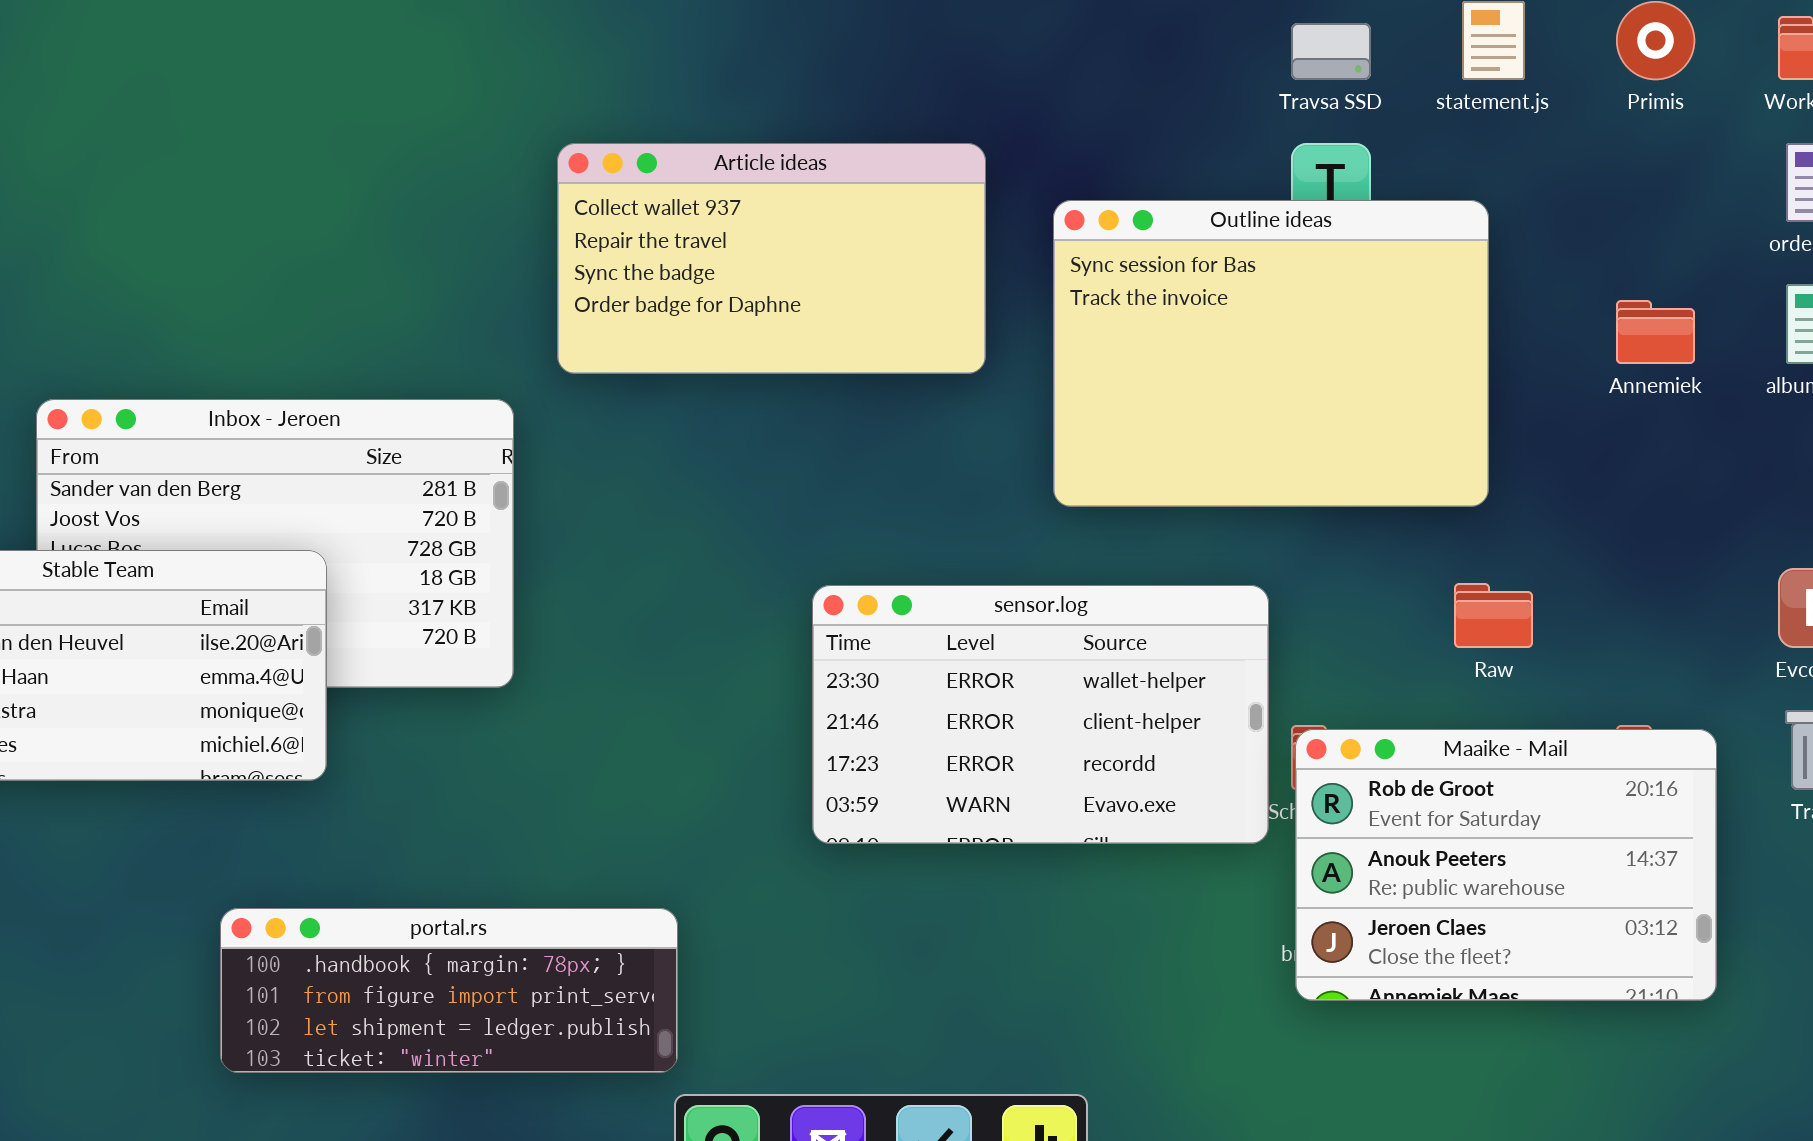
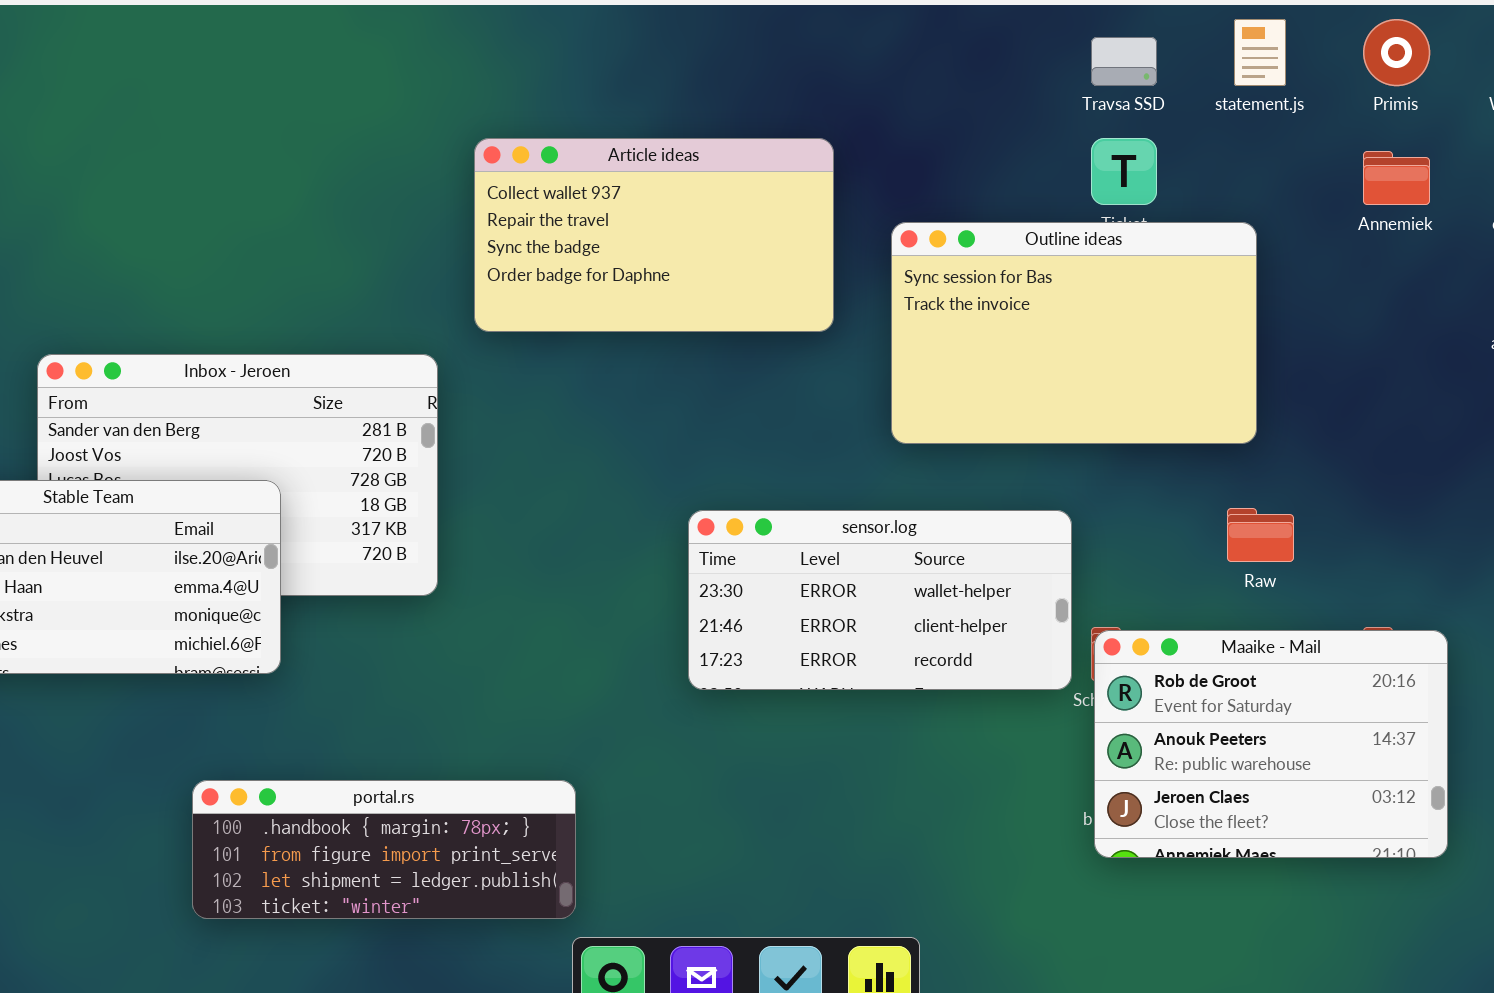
Outline ideas: [1053,200,1489,507] -> [891,222,1257,444], resized
Annemiek: [1616,300,1695,364] -> [1363,151,1430,205], moved
sensor.log: [812,585,1269,844] -> [688,510,1072,690], resized

